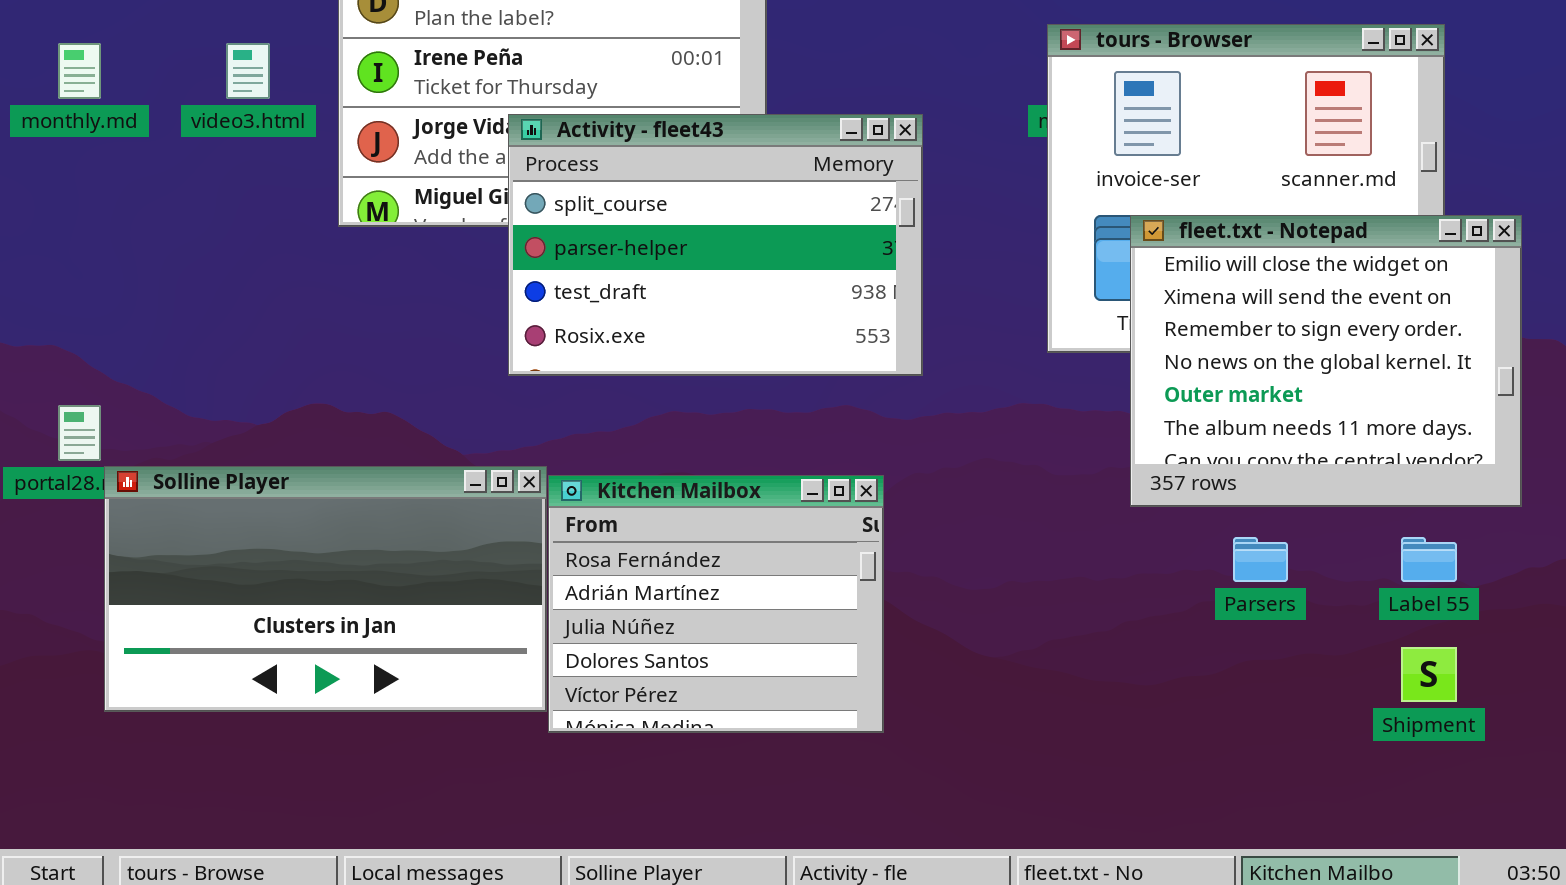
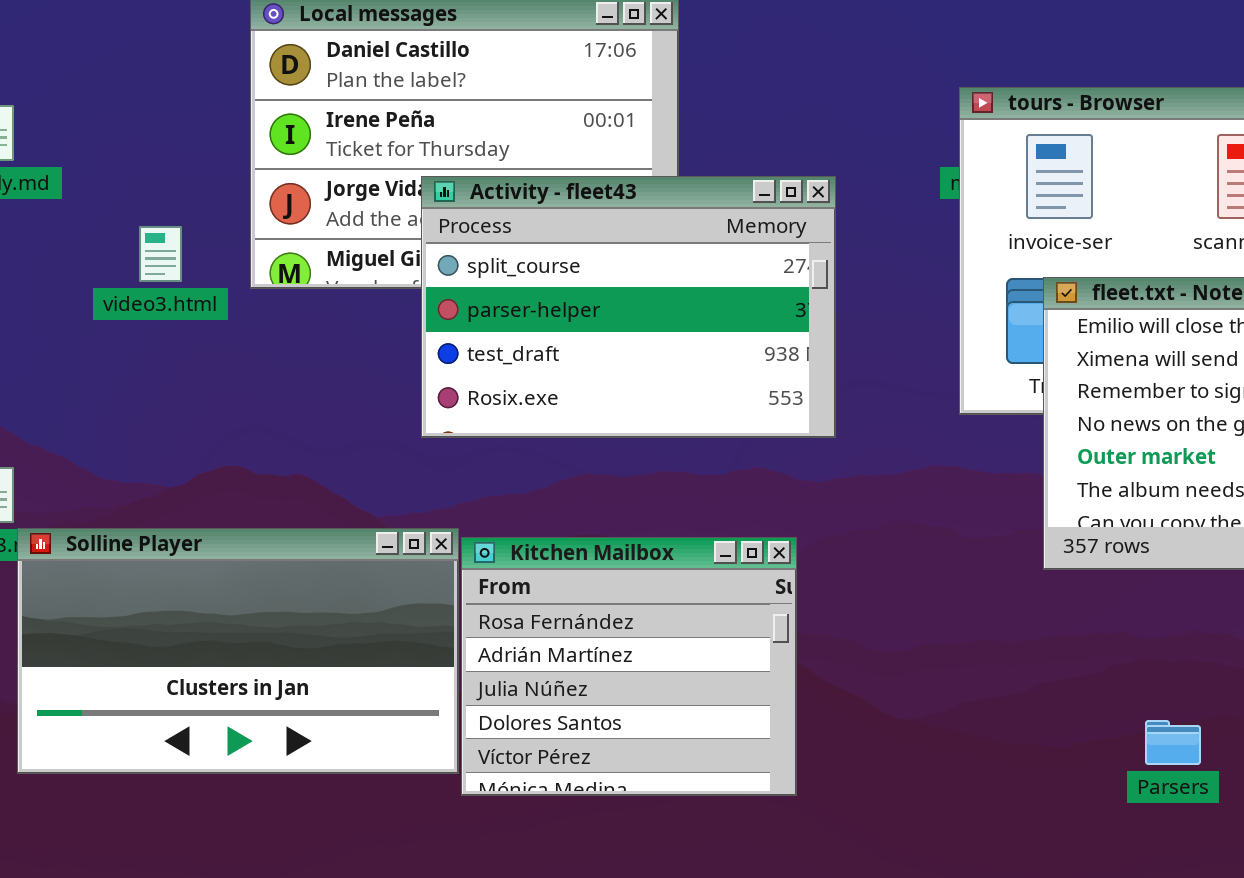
video3.html: [226,43,270,99] -> [139,226,182,282], moved
Parsers: [1233,537,1288,582] -> [1145,720,1201,765], moved

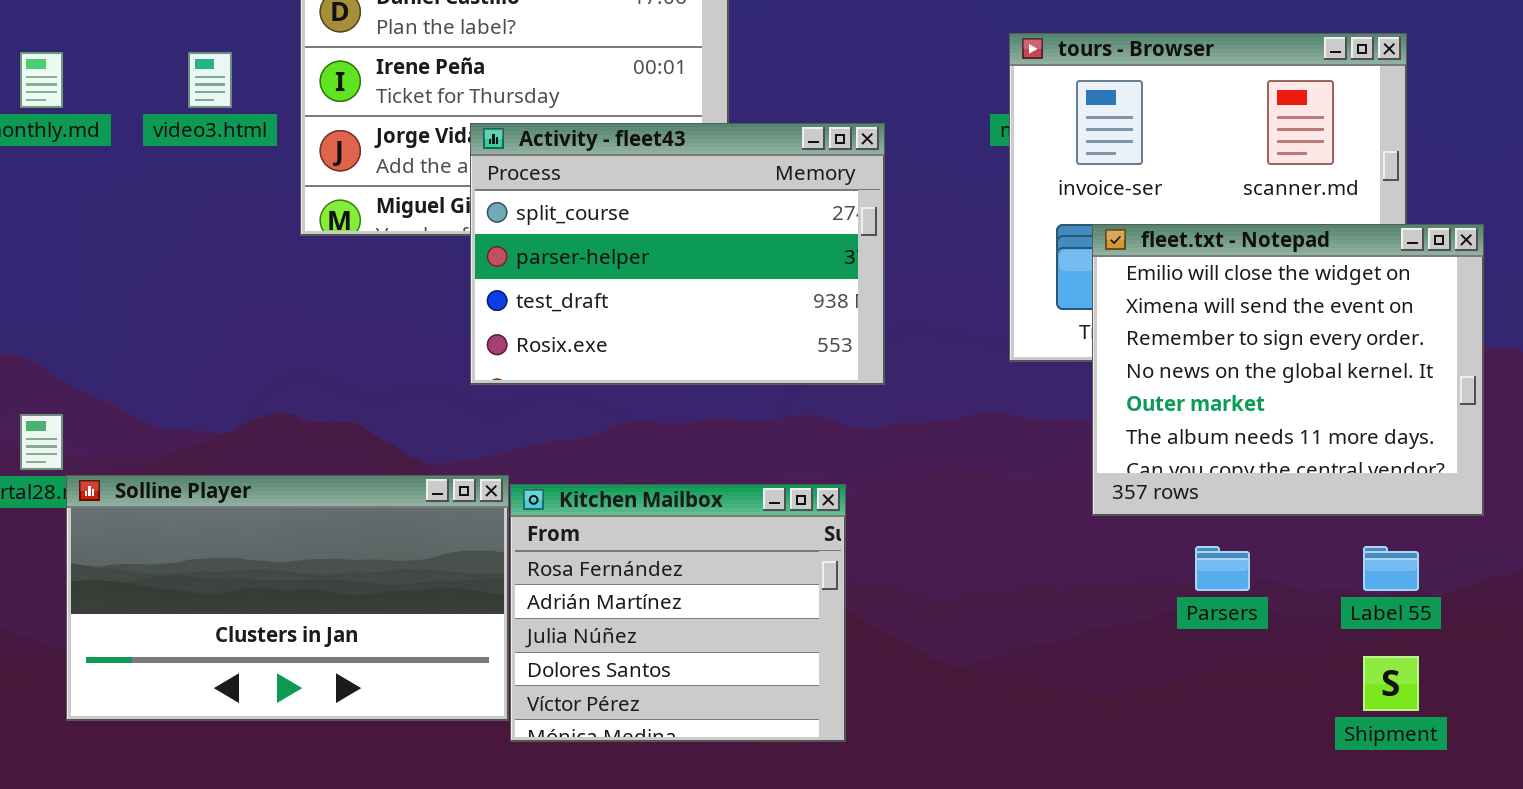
video3.html: [139,226,182,282] -> [188,52,232,108], moved
Parsers: [1145,720,1201,765] -> [1195,546,1250,591], moved

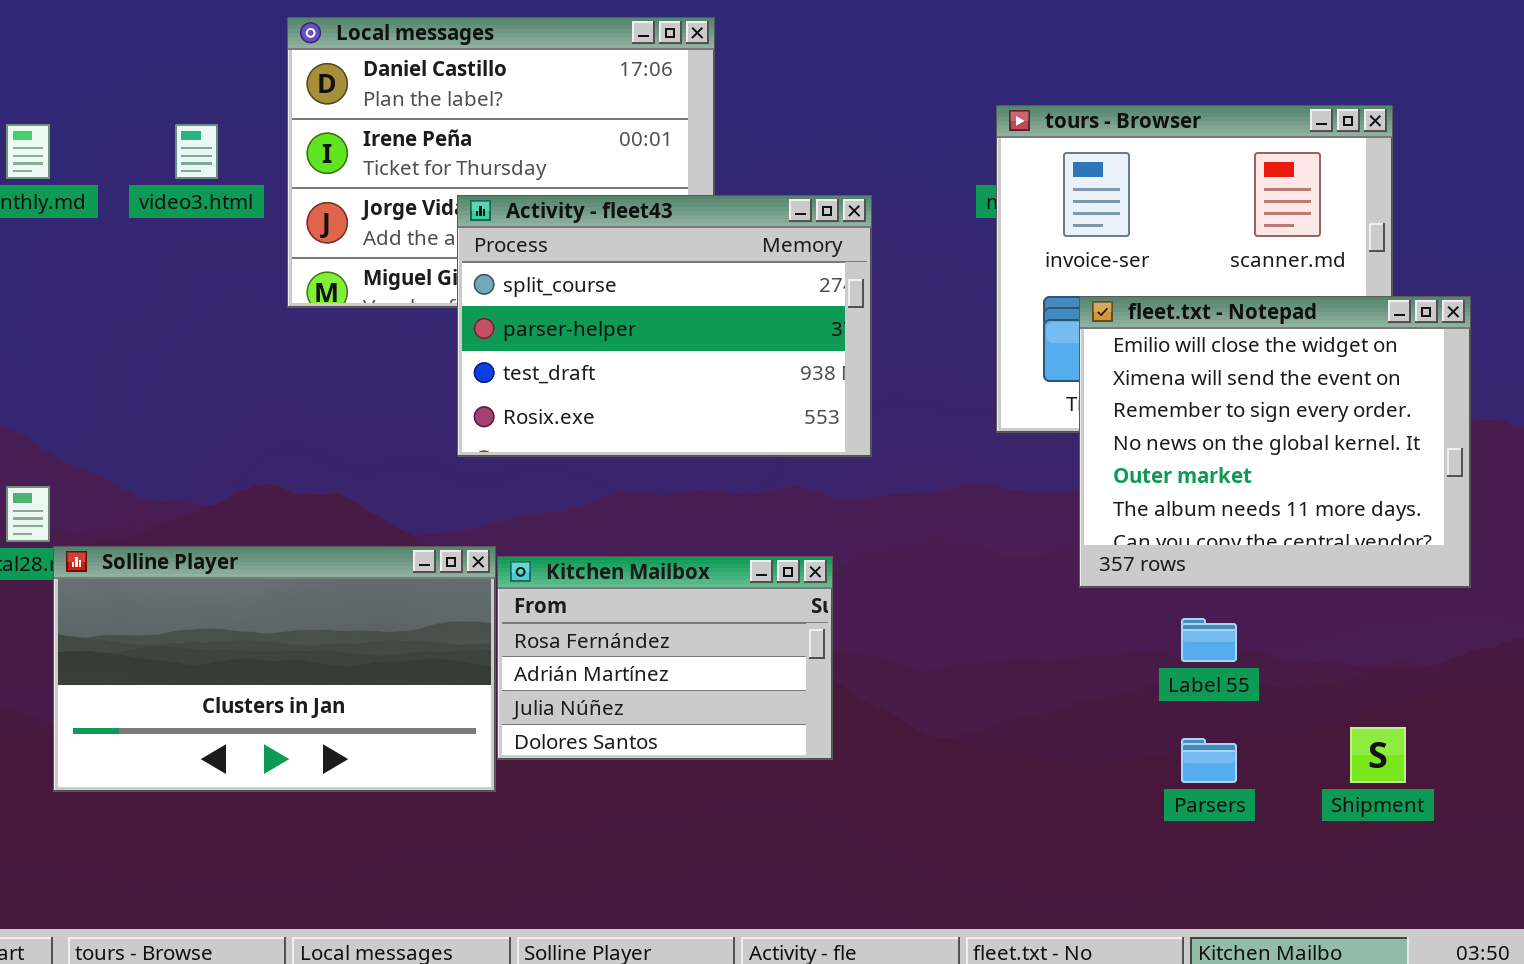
Kitchen Mailbox: [510,484,846,742] -> [497,556,833,760], resized
Parsers: [1195,546,1250,591] -> [1181,738,1237,783], moved
Label 55: [1363,546,1419,591] -> [1181,618,1237,662], moved

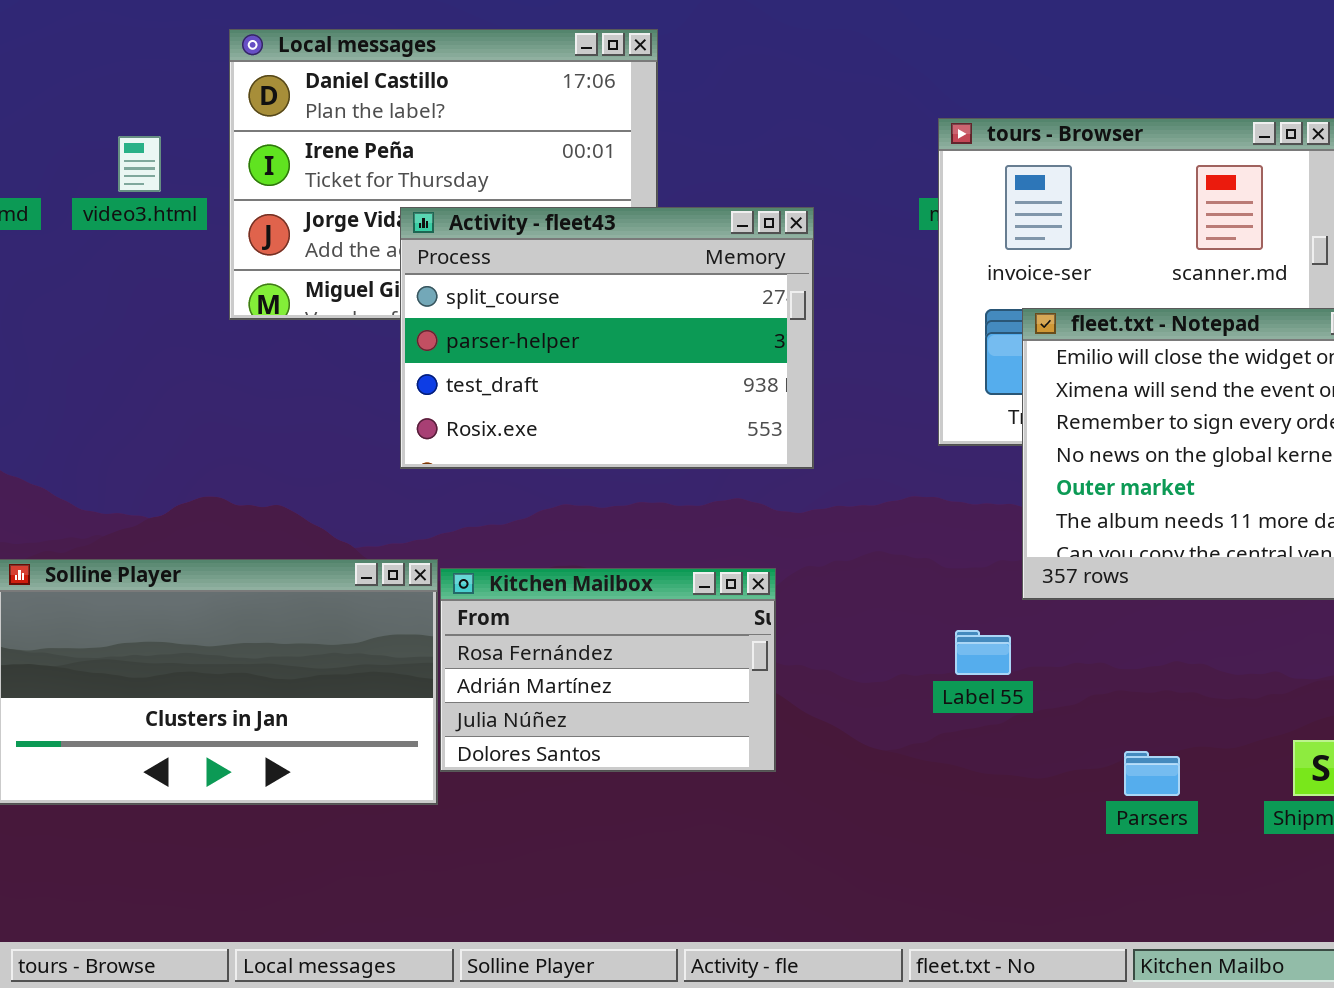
Label 55: [1181,618,1237,662] -> [955,630,1011,675], moved

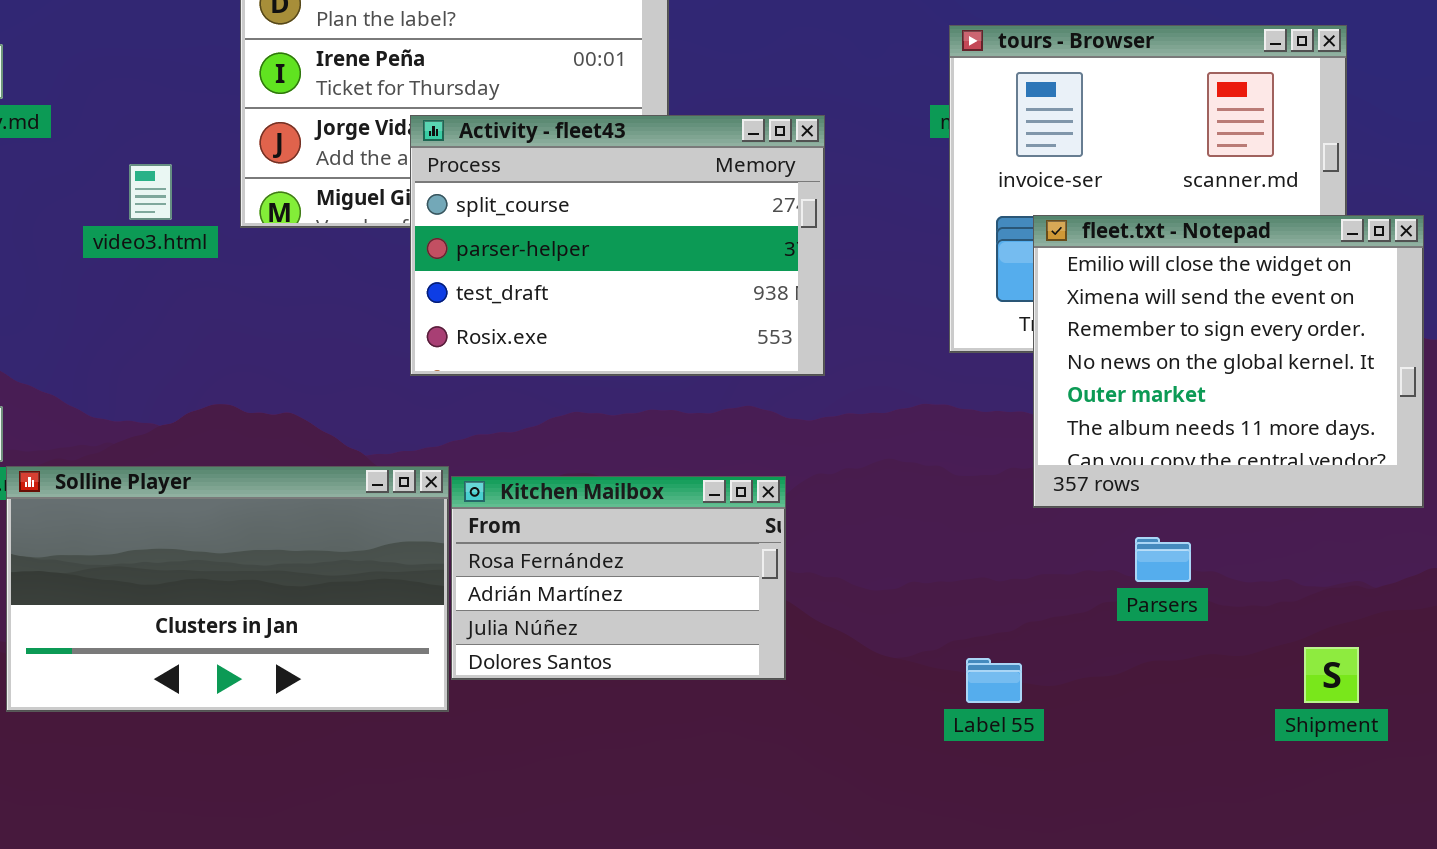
video3.html: [118,136,161,192] -> [129,164,172,220], moved
Label 55: [955,630,1011,675] -> [966,658,1022,703], moved
Parsers: [1124,751,1180,796] -> [1135,537,1191,582], moved

